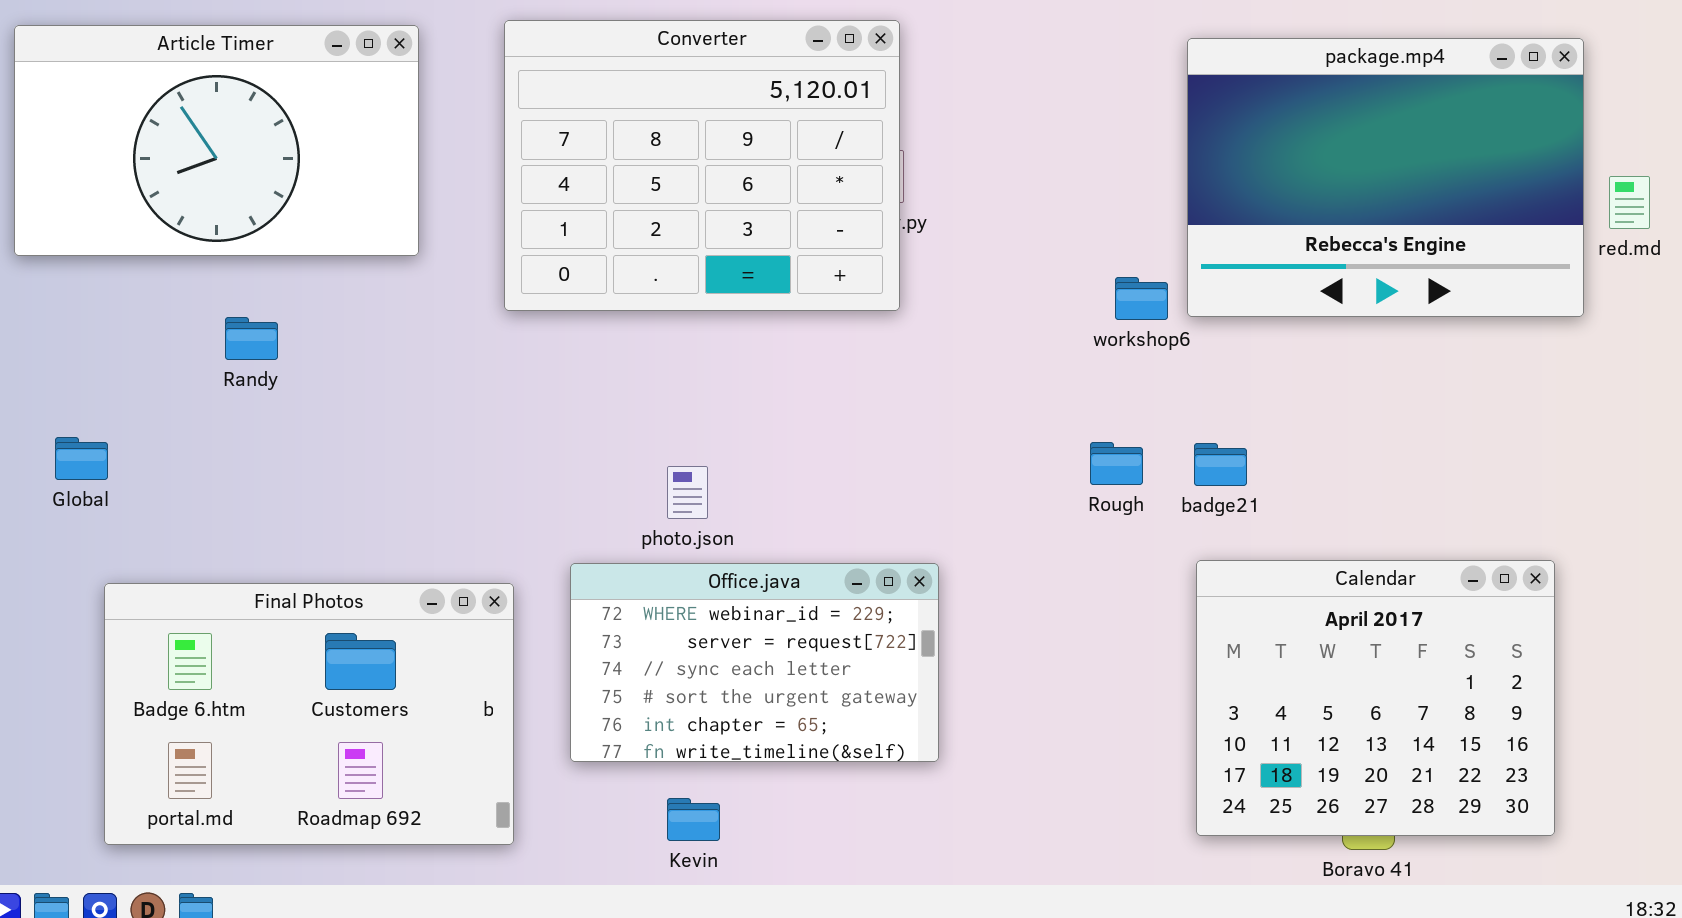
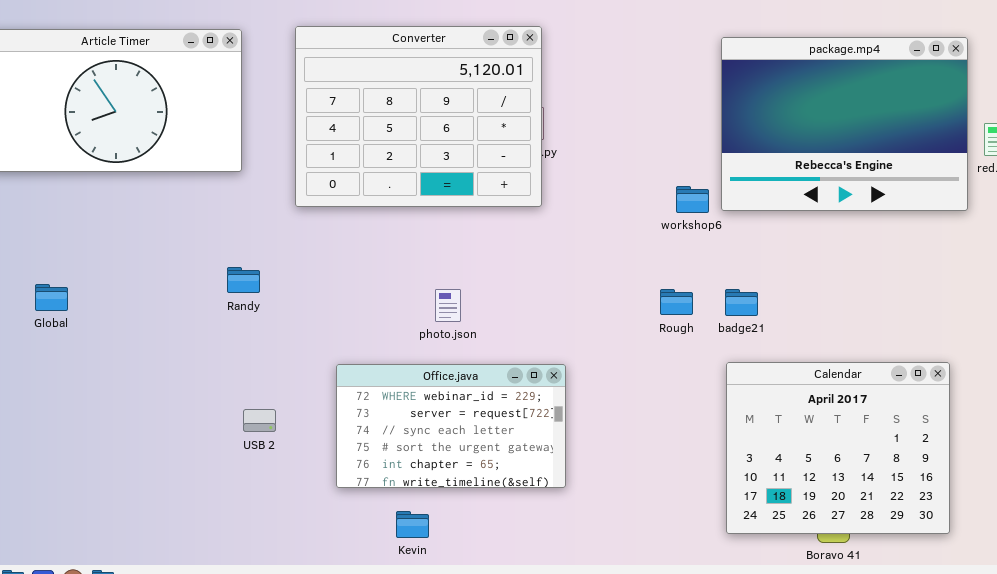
Randy: [225,317,278,360] -> [227,267,260,293], moved
Global: [55,437,108,480] -> [35,284,68,311], moved
photo.json: [667,466,708,519] -> [435,289,461,322], moved
Final Photos: [104,583,514,845] -> none, closed

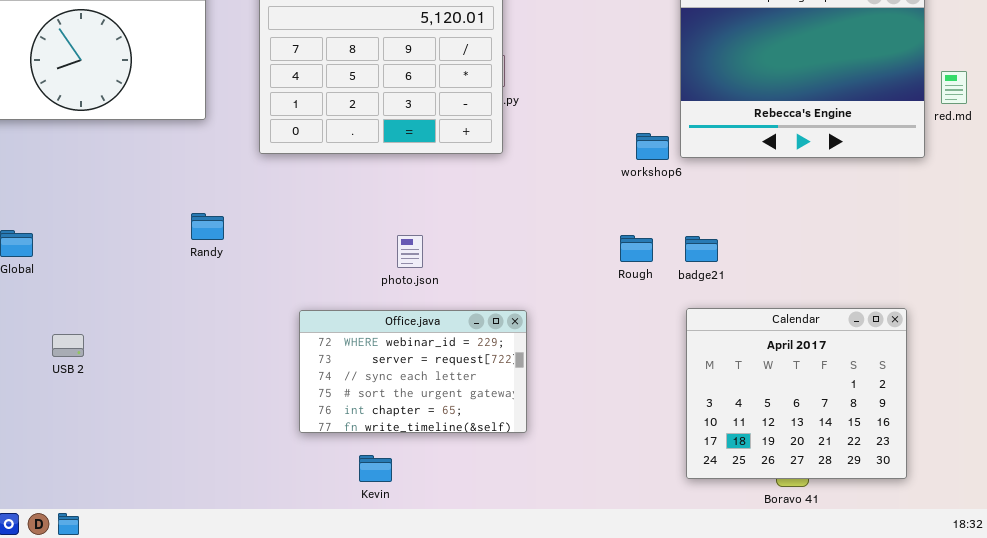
USB 2: [243,409,276,432] -> [52,334,84,357], moved

